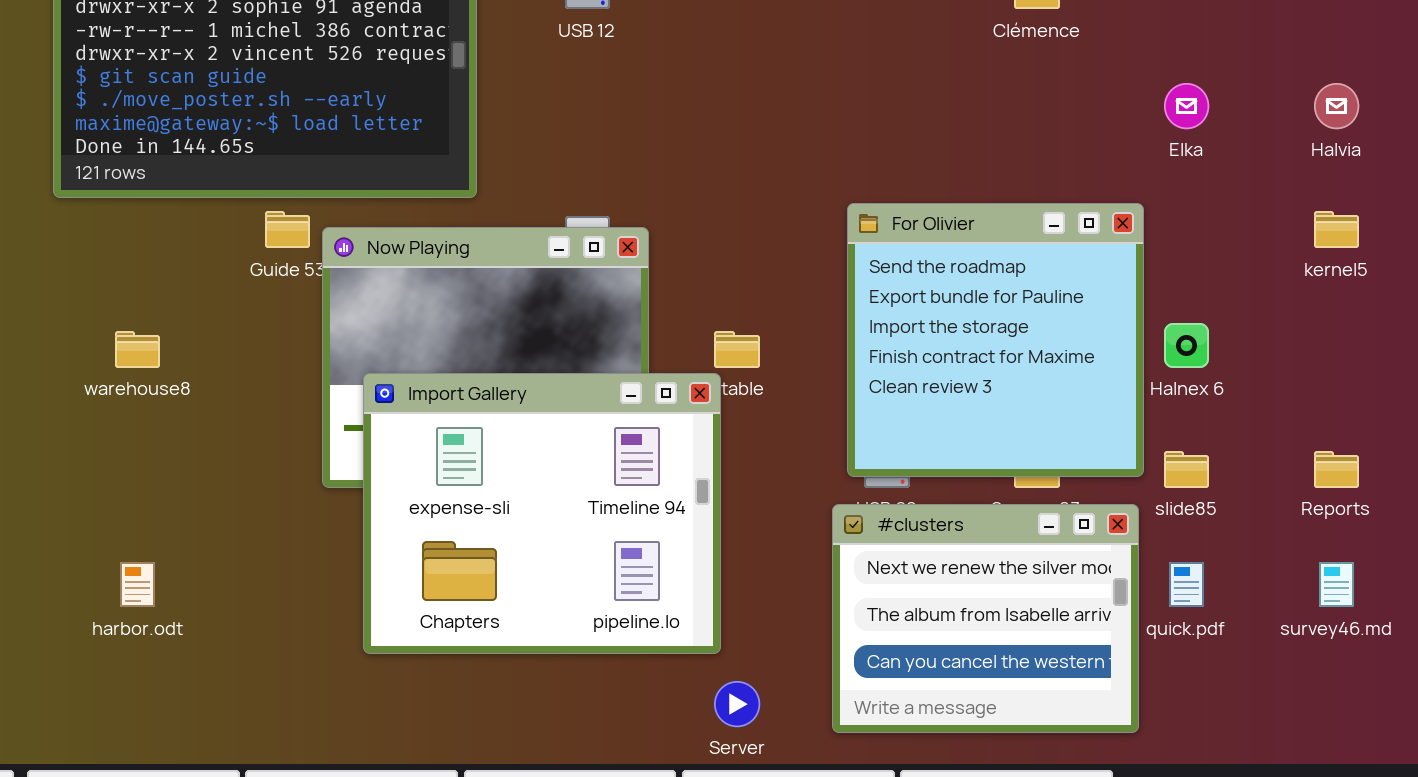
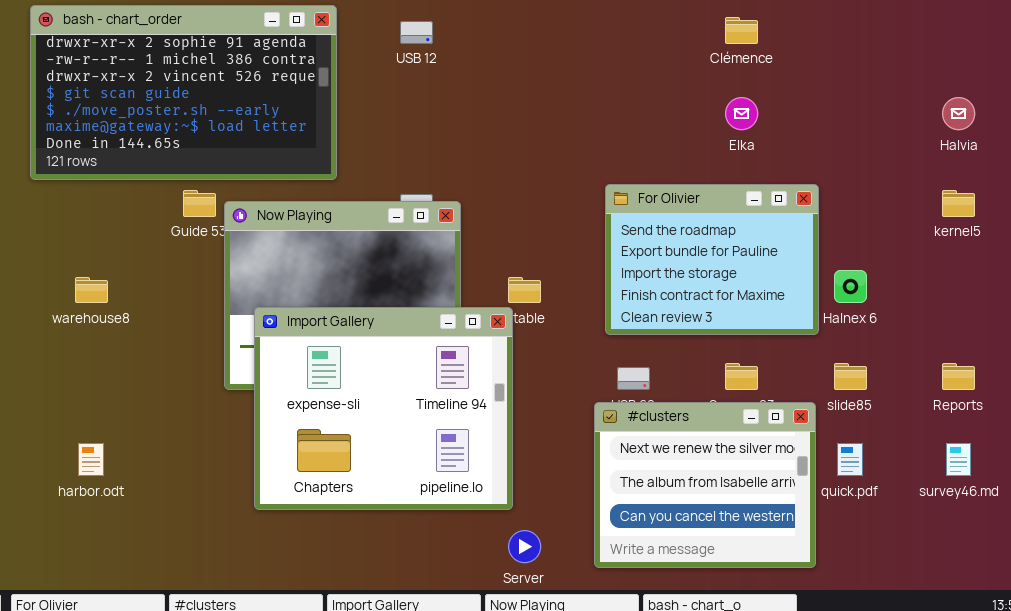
Elka: [1164,83,1209,129] -> [725,97,758,130], moved
For Olivier: [847,203,1144,477] -> [605,184,819,335], resized

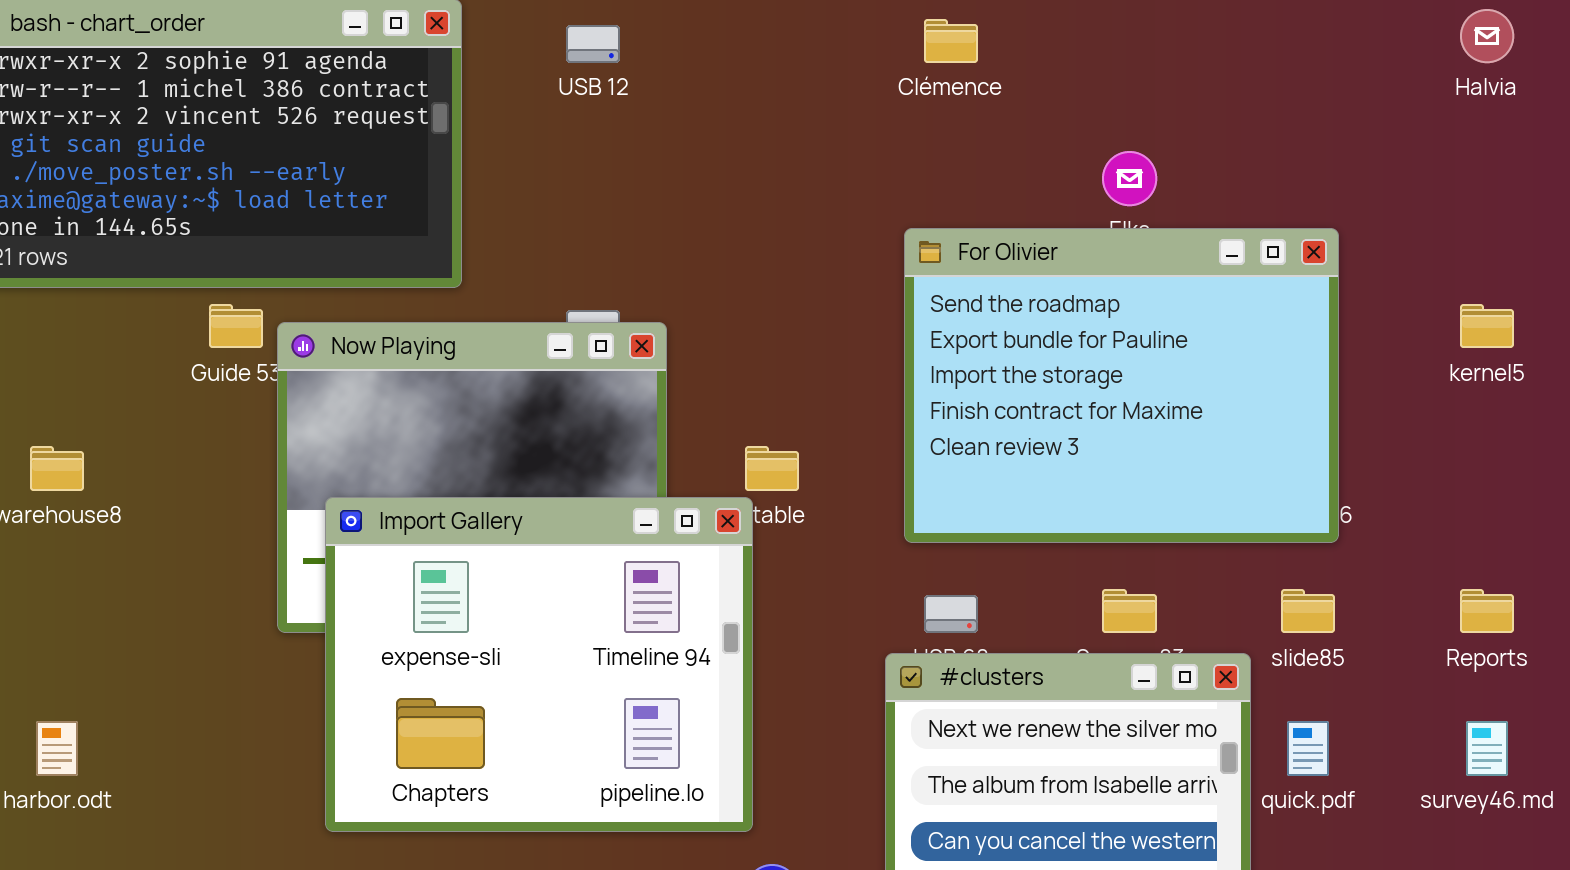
Clémence: [725,17,758,44] -> [924,19,978,63], moved
Halvia: [942,97,975,130] -> [1460,9,1514,63], moved
For Olivier: [605,184,819,335] -> [904,228,1339,543], resized

